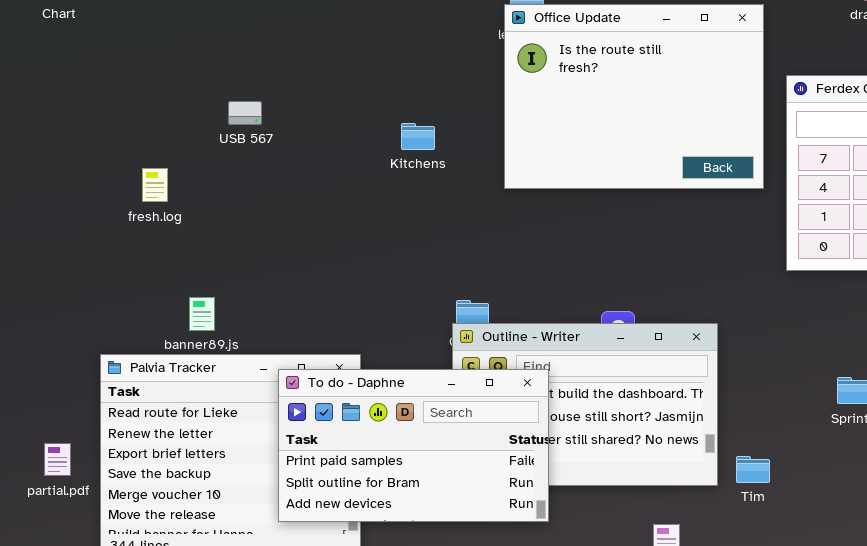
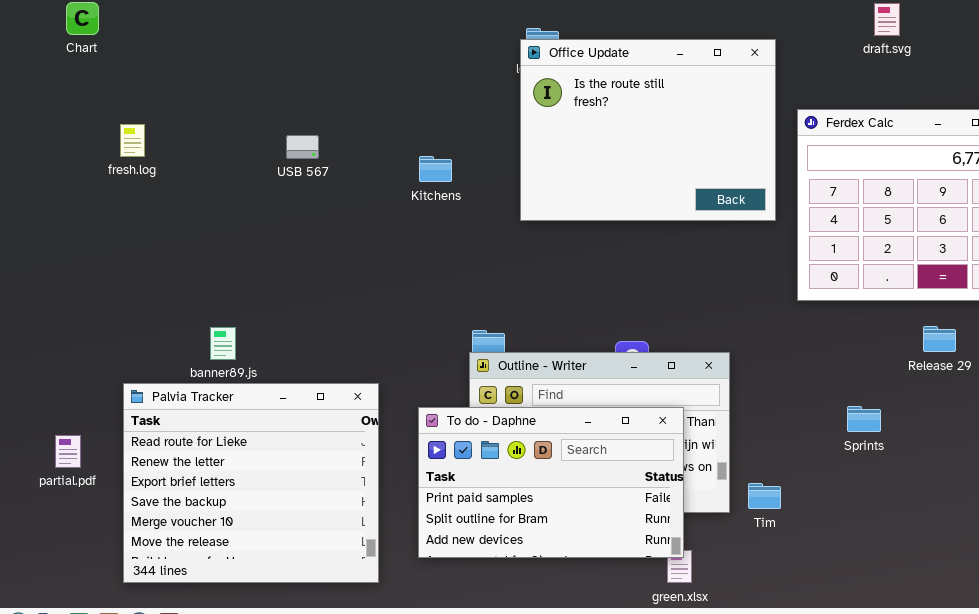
USB 567: [228,101,262,125] -> [286,135,319,159], moved
fresh.log: [142,168,168,202] -> [120,124,145,157], moved
To do - Daphne: [278,369,549,522] -> [418,407,684,558], moved
partial.pdf: [44,443,71,476] -> [55,435,81,468], moved

